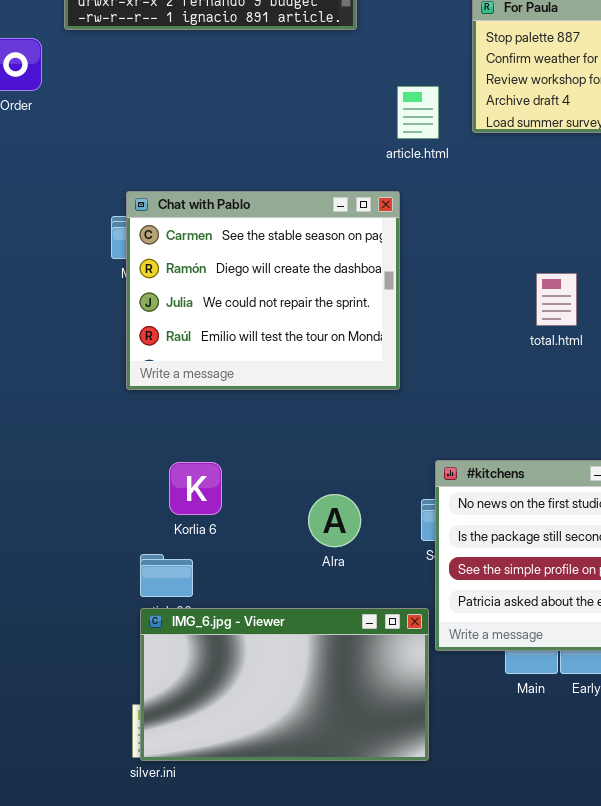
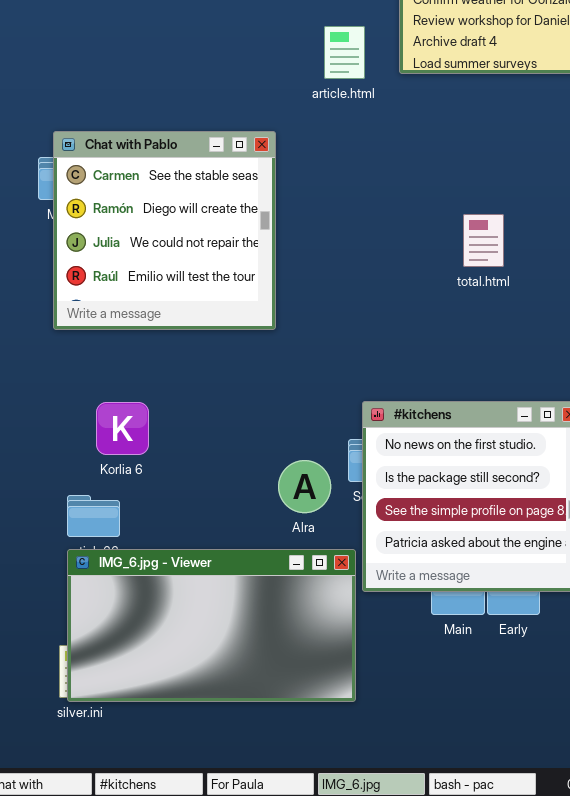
Chat with Pablo: [126,191,400,390] -> [53,131,276,330], resized
Alra: [308,494,361,547] -> [278,460,331,513], moved

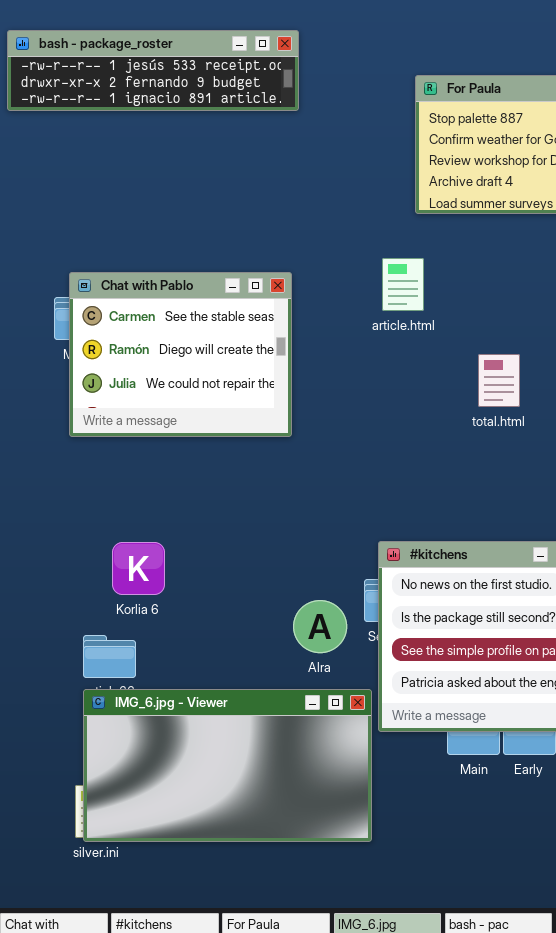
article.html: [324,26,365,79] -> [382,258,424,311], moved
Chat with Pablo: [53,131,276,330] -> [69,272,292,437], resized

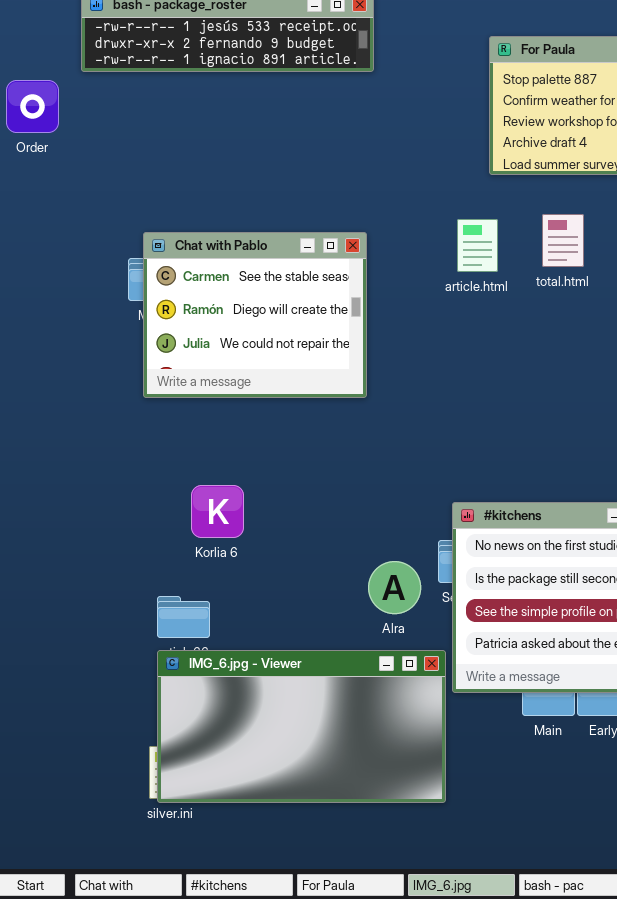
total.html: [478,354,520,407] -> [542,214,584,267], moved
Korlia 6: [112,542,165,595] -> [191,485,244,538], moved

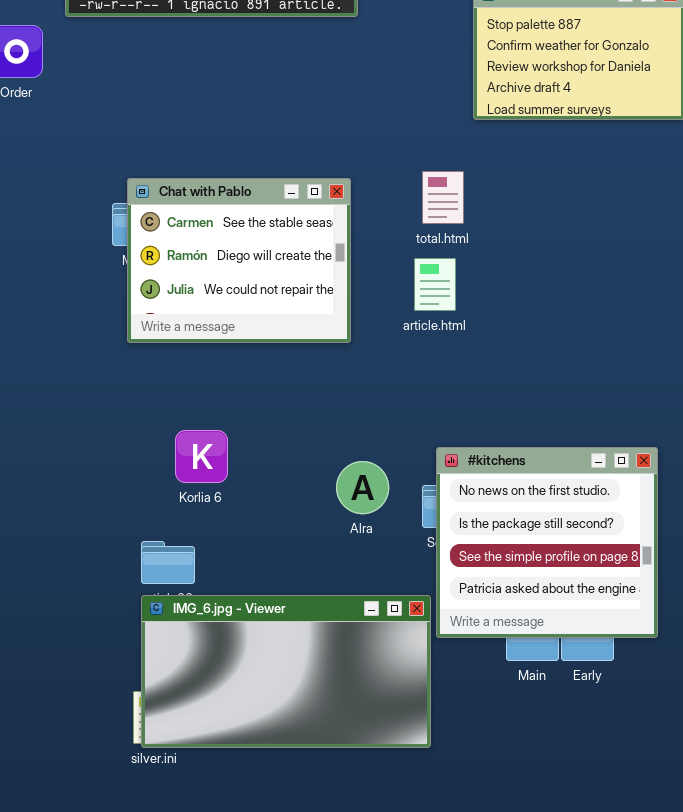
total.html: [542,214,584,267] -> [422,171,464,224], moved
article.html: [457,219,498,272] -> [414,258,456,311], moved
Alra: [368,561,421,614] -> [336,461,389,514], moved

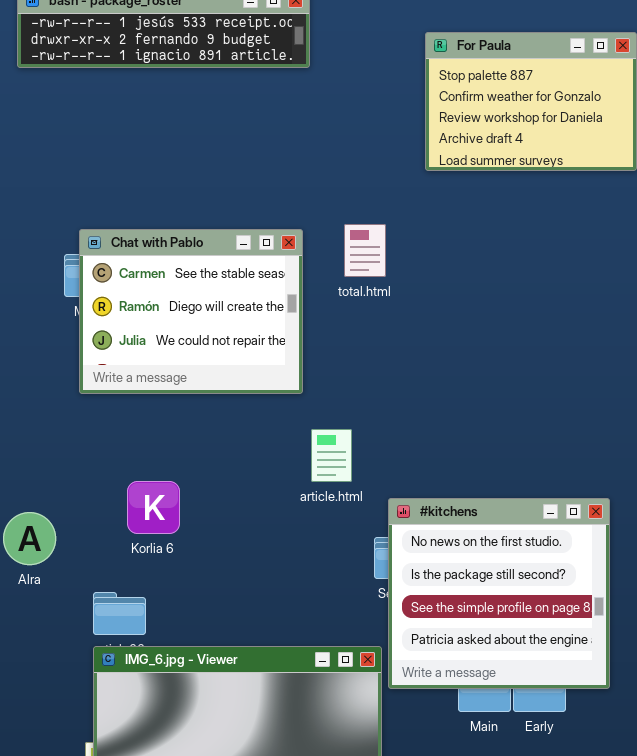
total.html: [422,171,464,224] -> [344,224,386,277], moved
article.html: [414,258,456,311] -> [311,429,352,482], moved
Alra: [336,461,389,514] -> [3,512,56,565], moved

